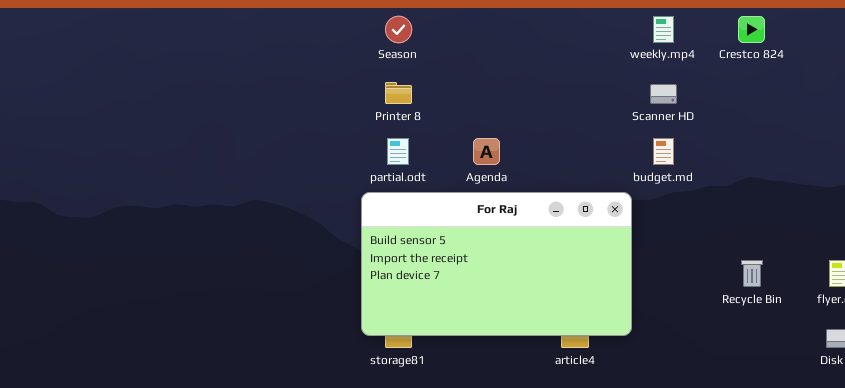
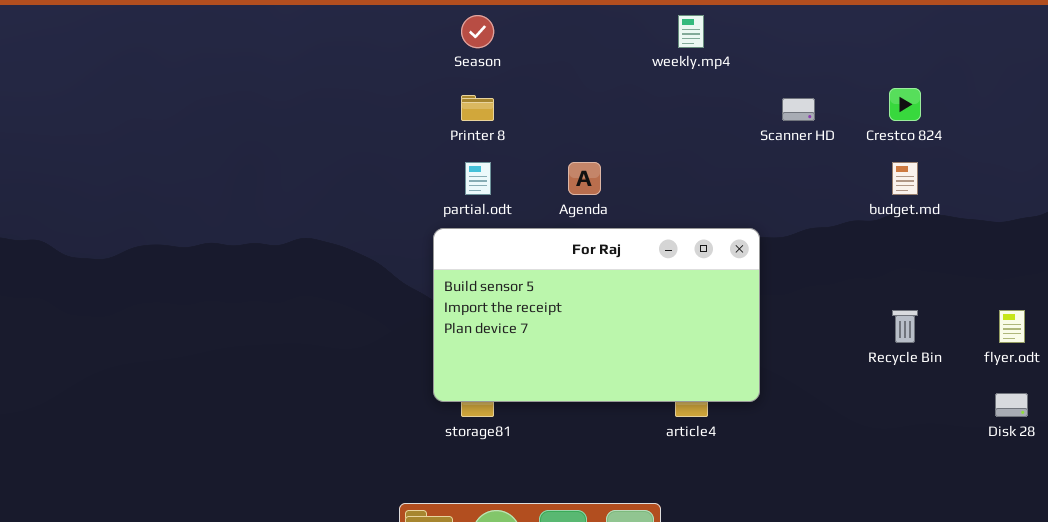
weekly.mp4: [653,16,674,43] -> [678,15,704,48], moved
Crestco 824: [738,16,765,43] -> [889,88,921,121], moved
budget.md: [653,138,674,165] -> [892,162,918,195], moved

